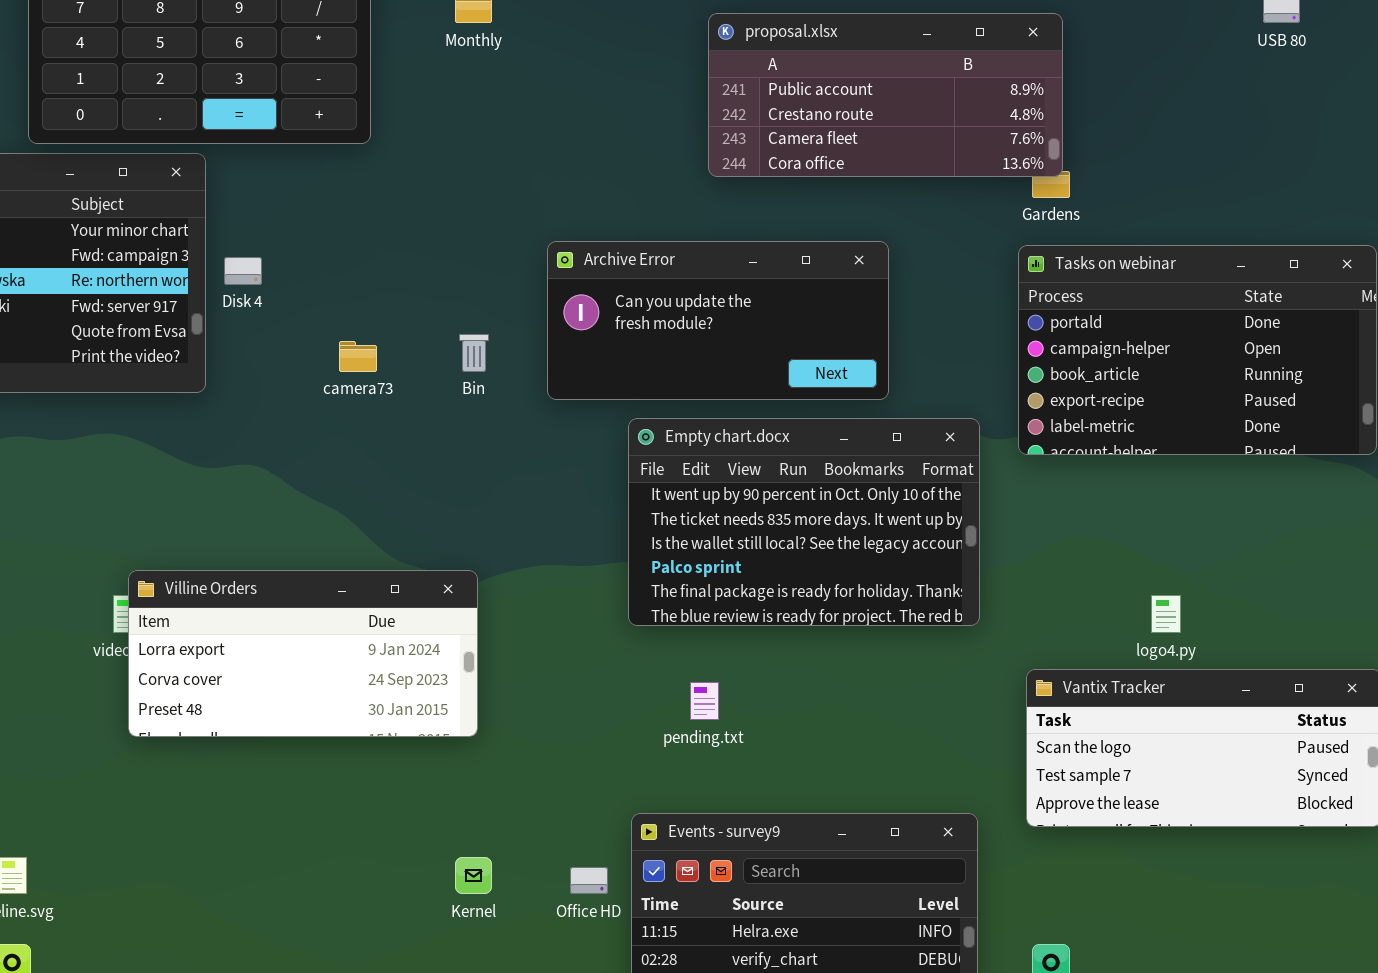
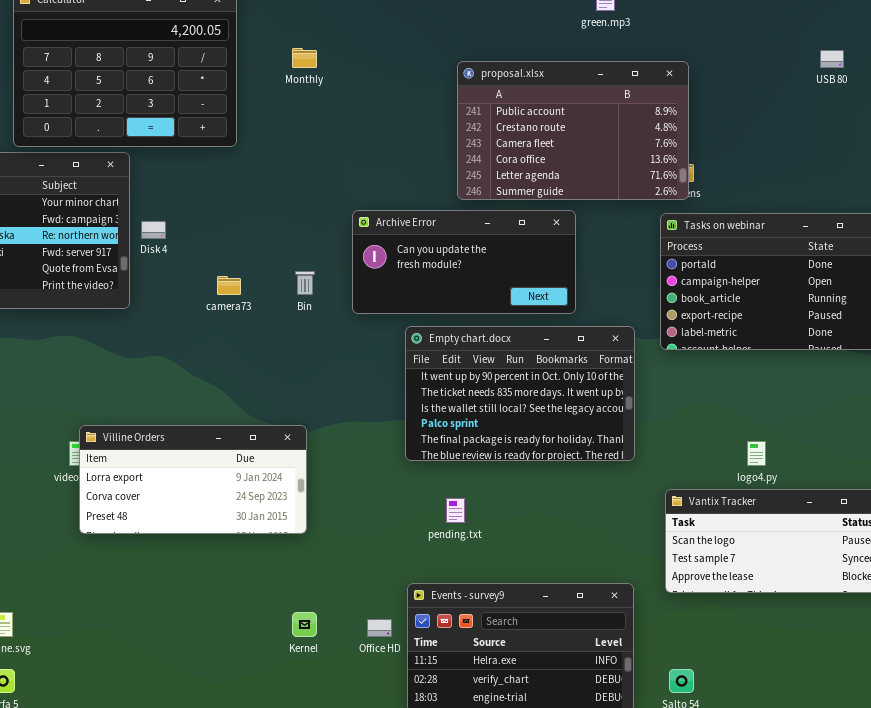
proposal.xlsx: [708,13,1063,177] -> [457,61,689,200], resized

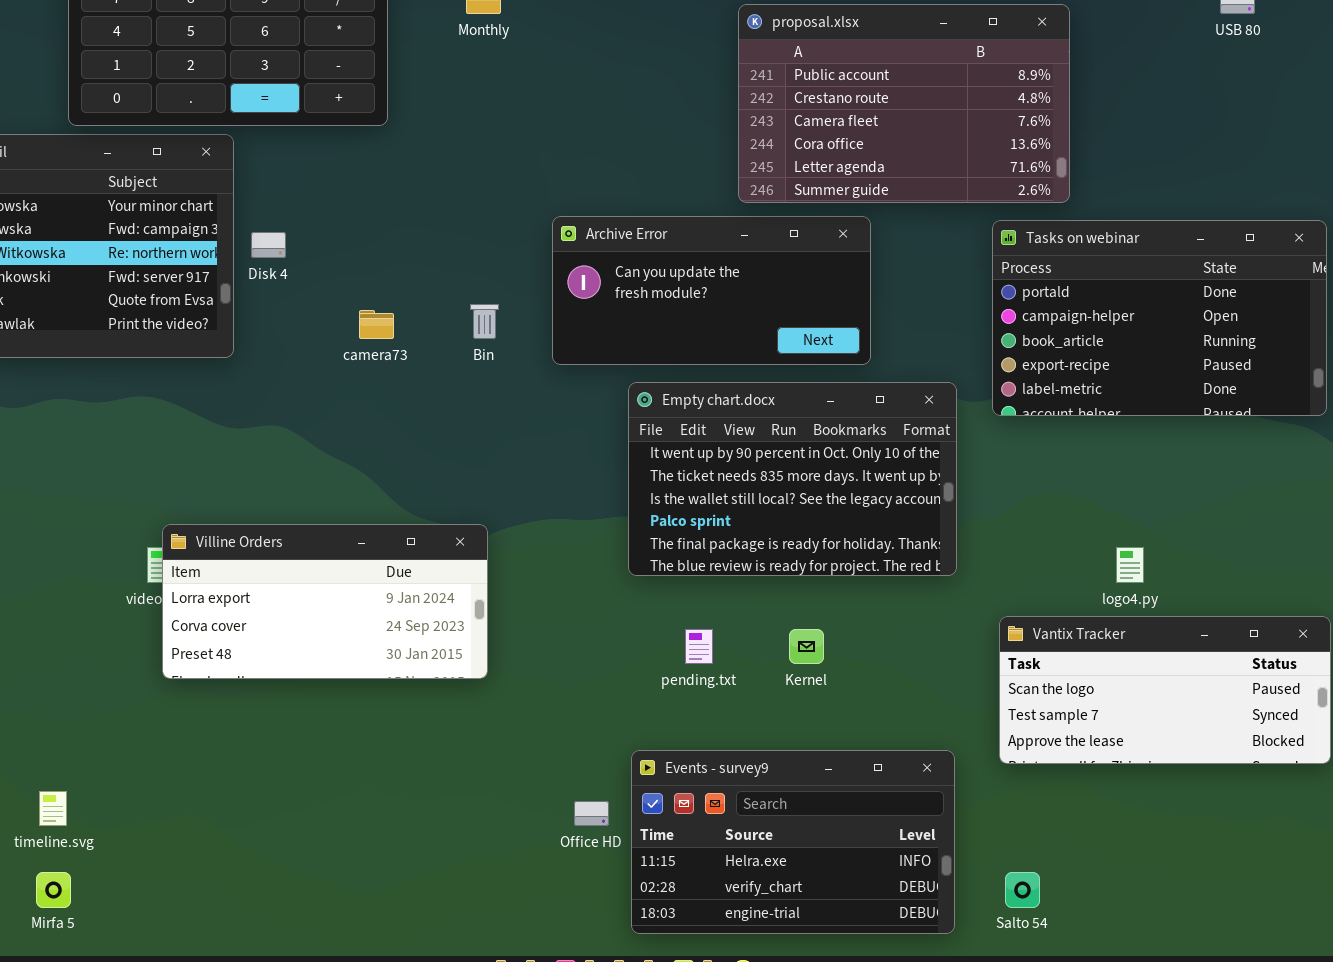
proposal.xlsx: [457,61,689,200] -> [738,4,1070,203], moved
Kernel: [292,612,317,637] -> [789,629,824,664], moved

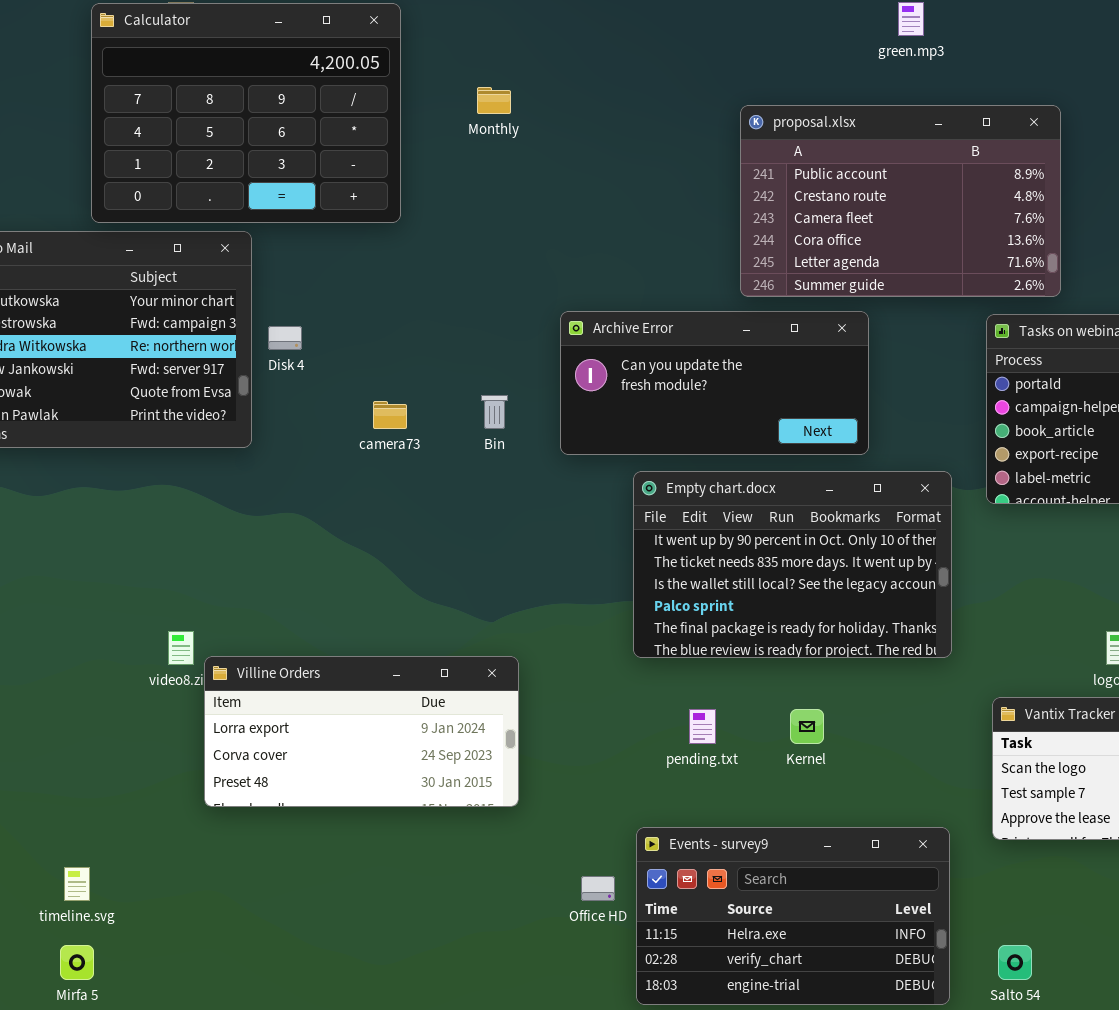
Villine Orders: [162,524,488,679] -> [204,656,519,807], moved

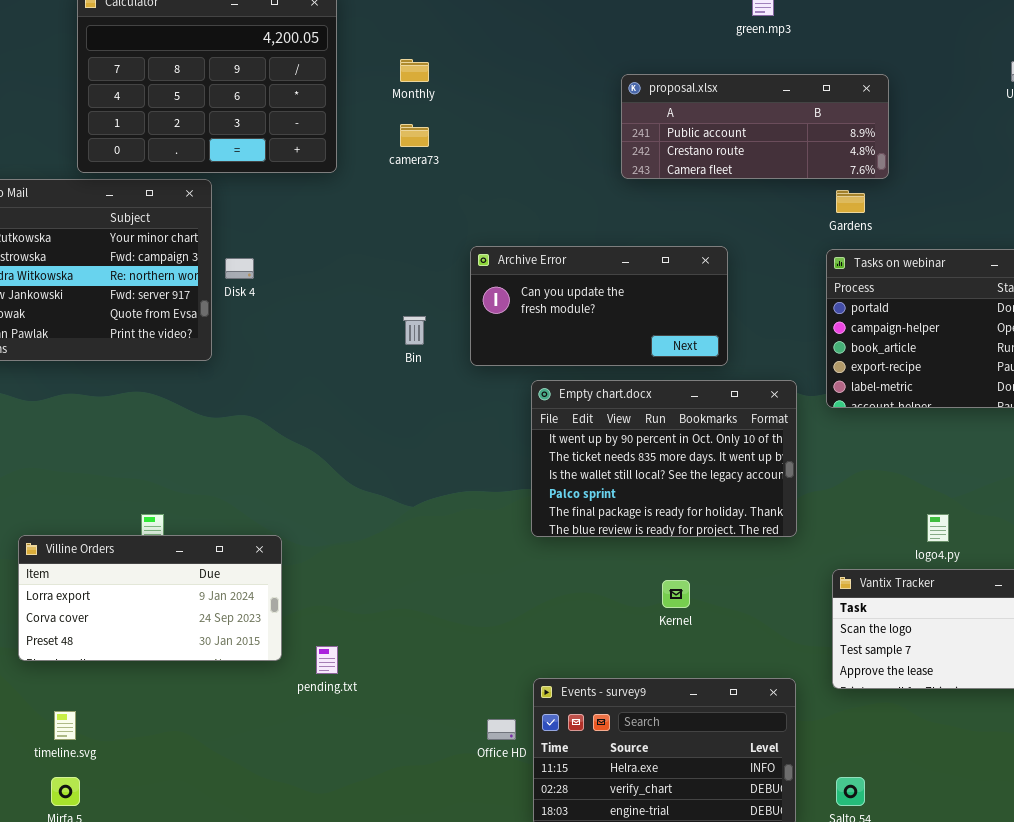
proposal.xlsx: [740,105,1061,297] -> [621,74,889,179], resized
camera73: [373,401,407,429] -> [400,124,429,147], moved
Villine Orders: [204,656,519,807] -> [18,535,282,661], moved
pending.txt: [689,709,716,744] -> [316,646,338,674], moved

